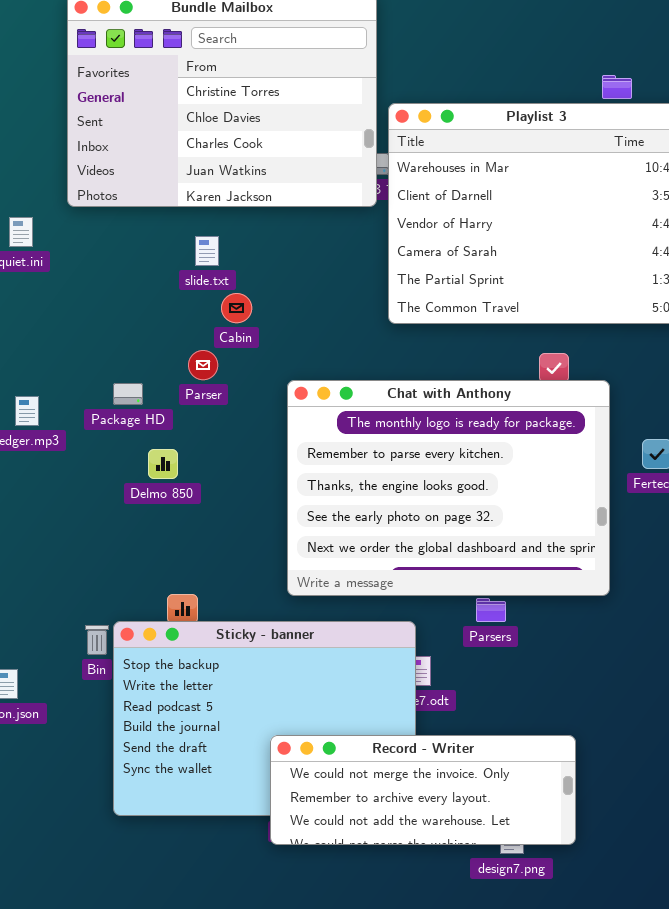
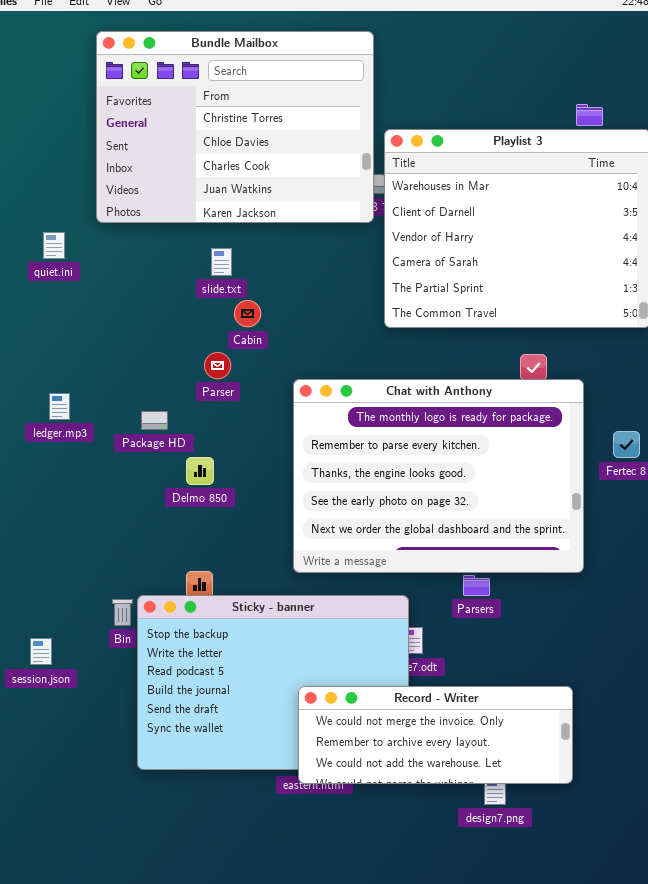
Package HD: [113,383,143,405] -> [141,411,168,430], moved
Delmo 850: [148,449,178,479] -> [186,457,214,485], moved
Record - Writer: [270,735,576,845] -> [298,686,573,784], moved

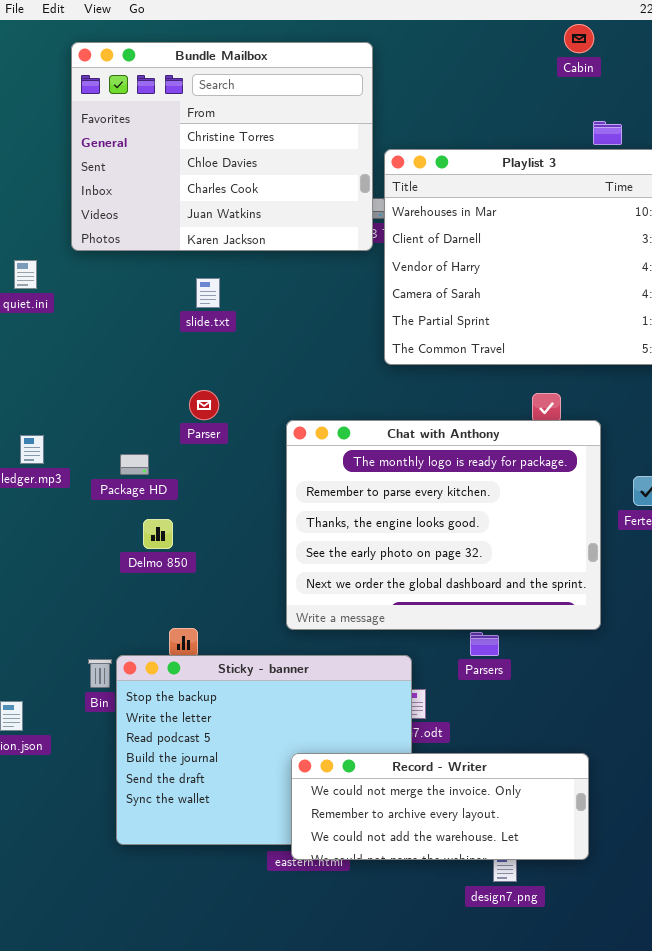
Cabin: [234,300,261,327] -> [564,24,594,53], moved
Delmo 850: [186,457,214,485] -> [143,519,173,549], moved

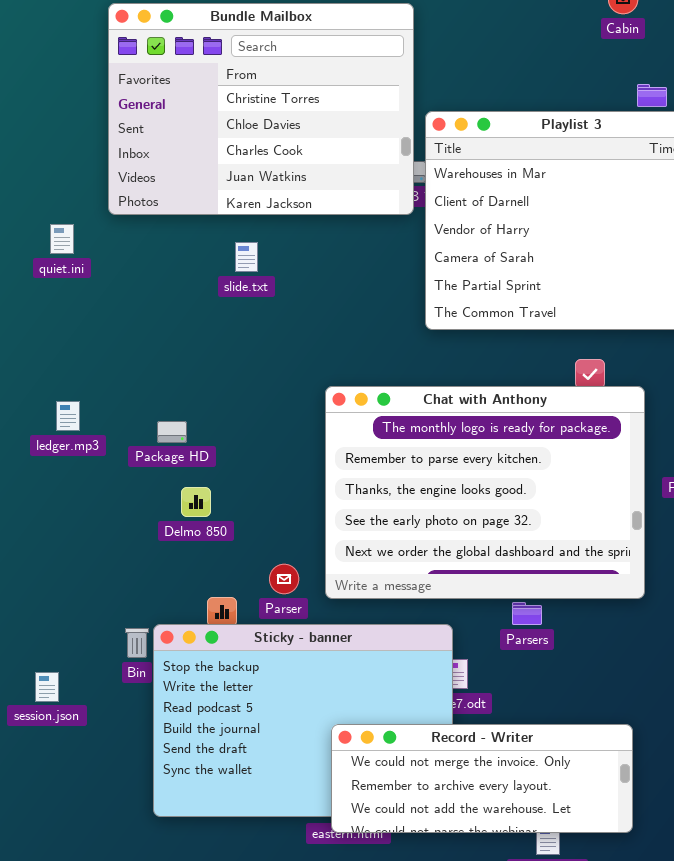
Parser: [189,390,219,420] -> [269,564,299,594], moved

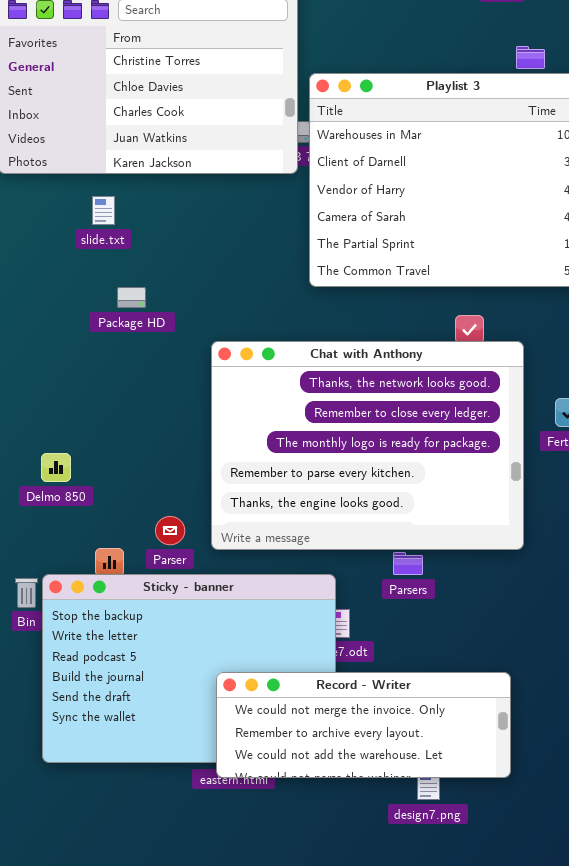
slide.txt: [235,242,258,272] -> [92,196,115,225], moved
Chat with Anthony: [325,386,645,599] -> [211,341,524,550], scrolled up 2 rows
Package HD: [157,421,187,443] -> [117,287,146,308], moved
Delmo 850: [181,487,211,517] -> [41,453,71,482], moved

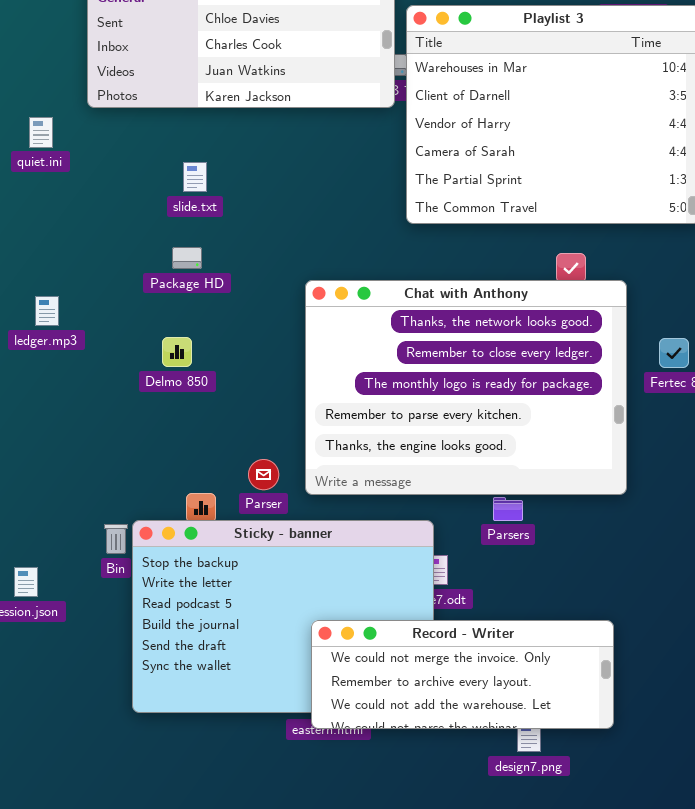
slide.txt: [92,196,115,225] -> [183,162,207,192], moved
Package HD: [117,287,146,308] -> [172,247,202,269], moved
Delmo 850: [41,453,71,482] -> [162,337,192,367], moved

